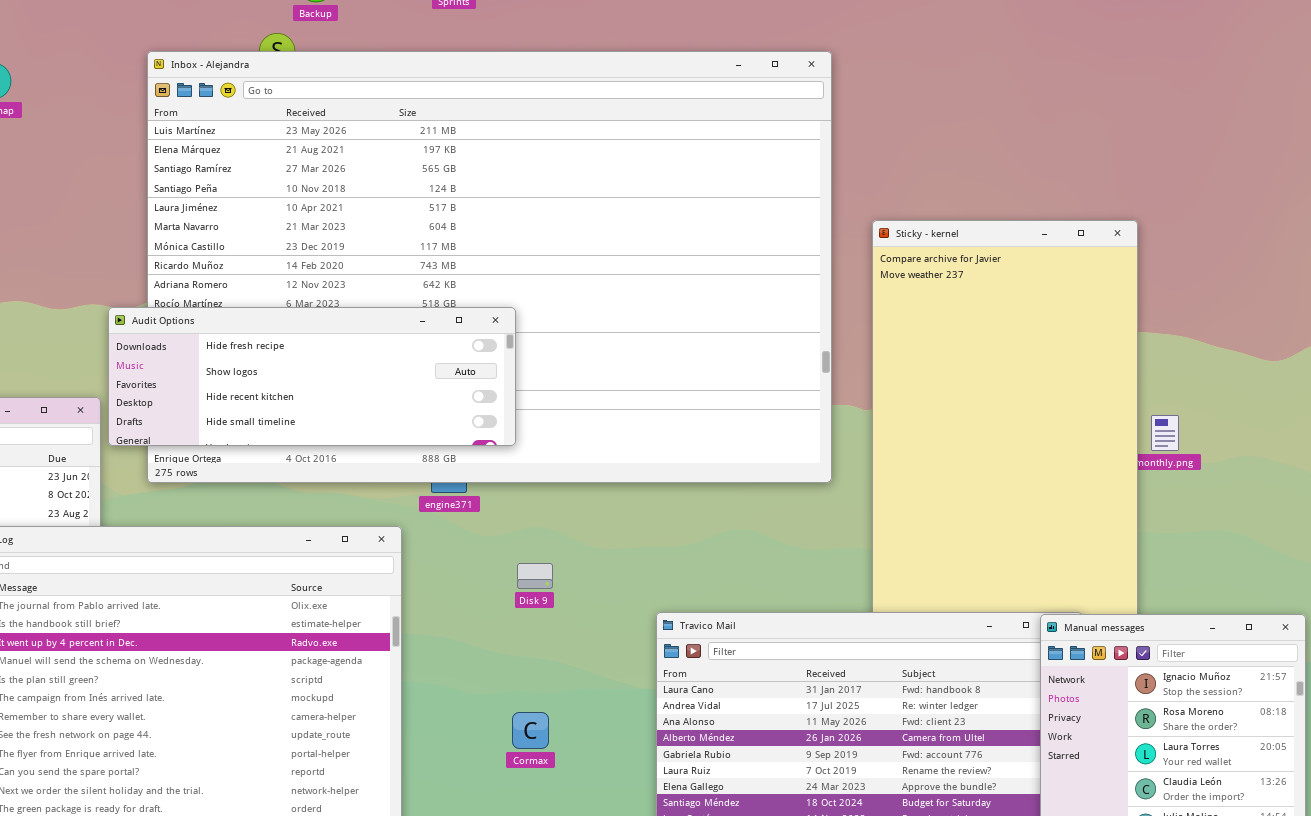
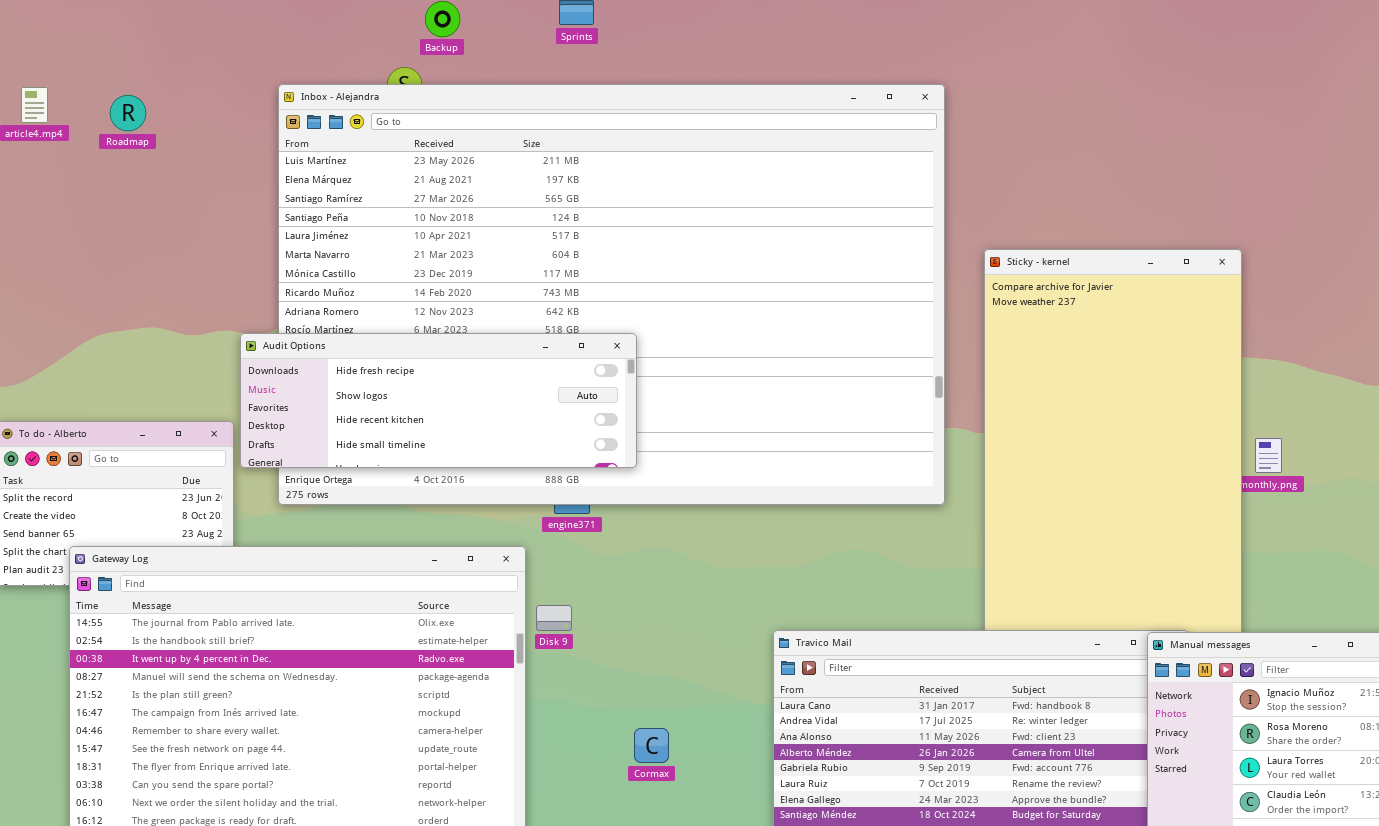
Disk 9: [517,563,553,589] -> [536,605,572,631], moved

